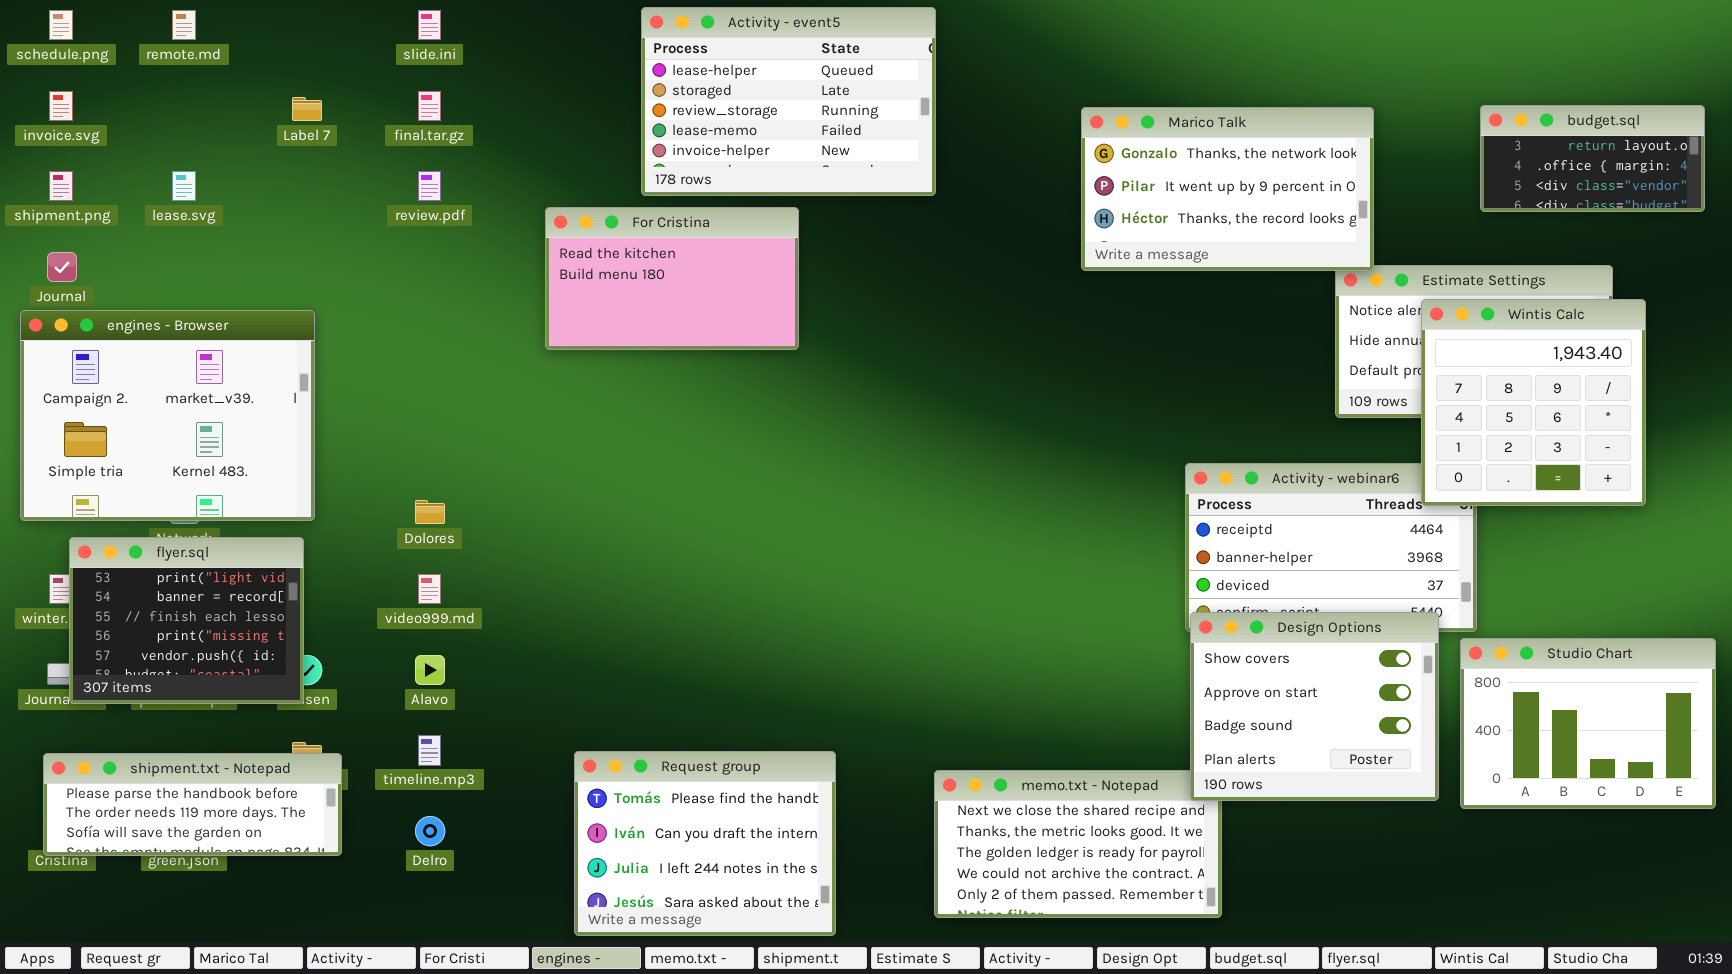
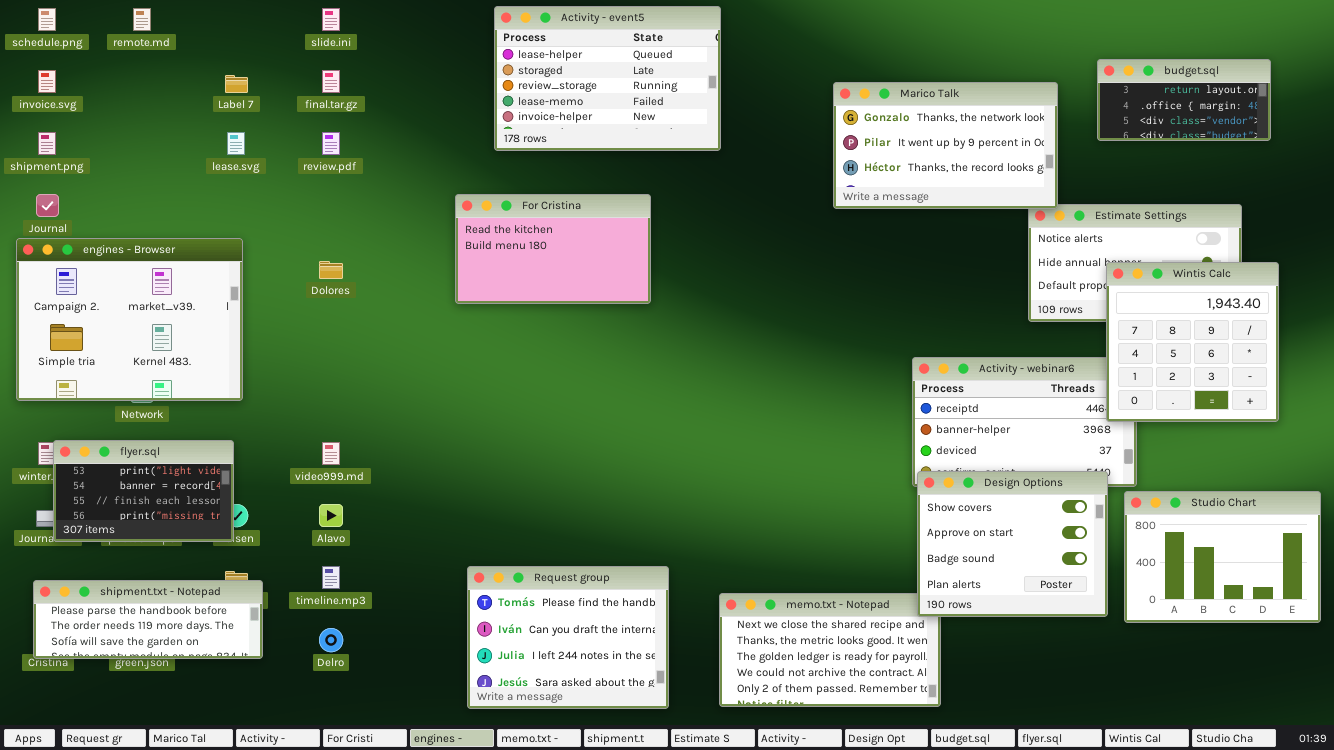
budget.sql: [1480,105,1705,212] -> [1097,59,1271,141], moved
lease.svg: [172,171,196,201] -> [227,132,245,155], moved
For Cristina: [545,207,799,350] -> [455,194,651,304], moved
Wintis Calc: [1421,299,1646,506] -> [1106,262,1279,422], moved
Dolores: [415,500,445,524] -> [319,261,343,279], moved
flyer.sql: [69,537,304,704] -> [53,440,234,542], resized
Request group: [574,751,836,936] -> [467,566,669,709], moved

